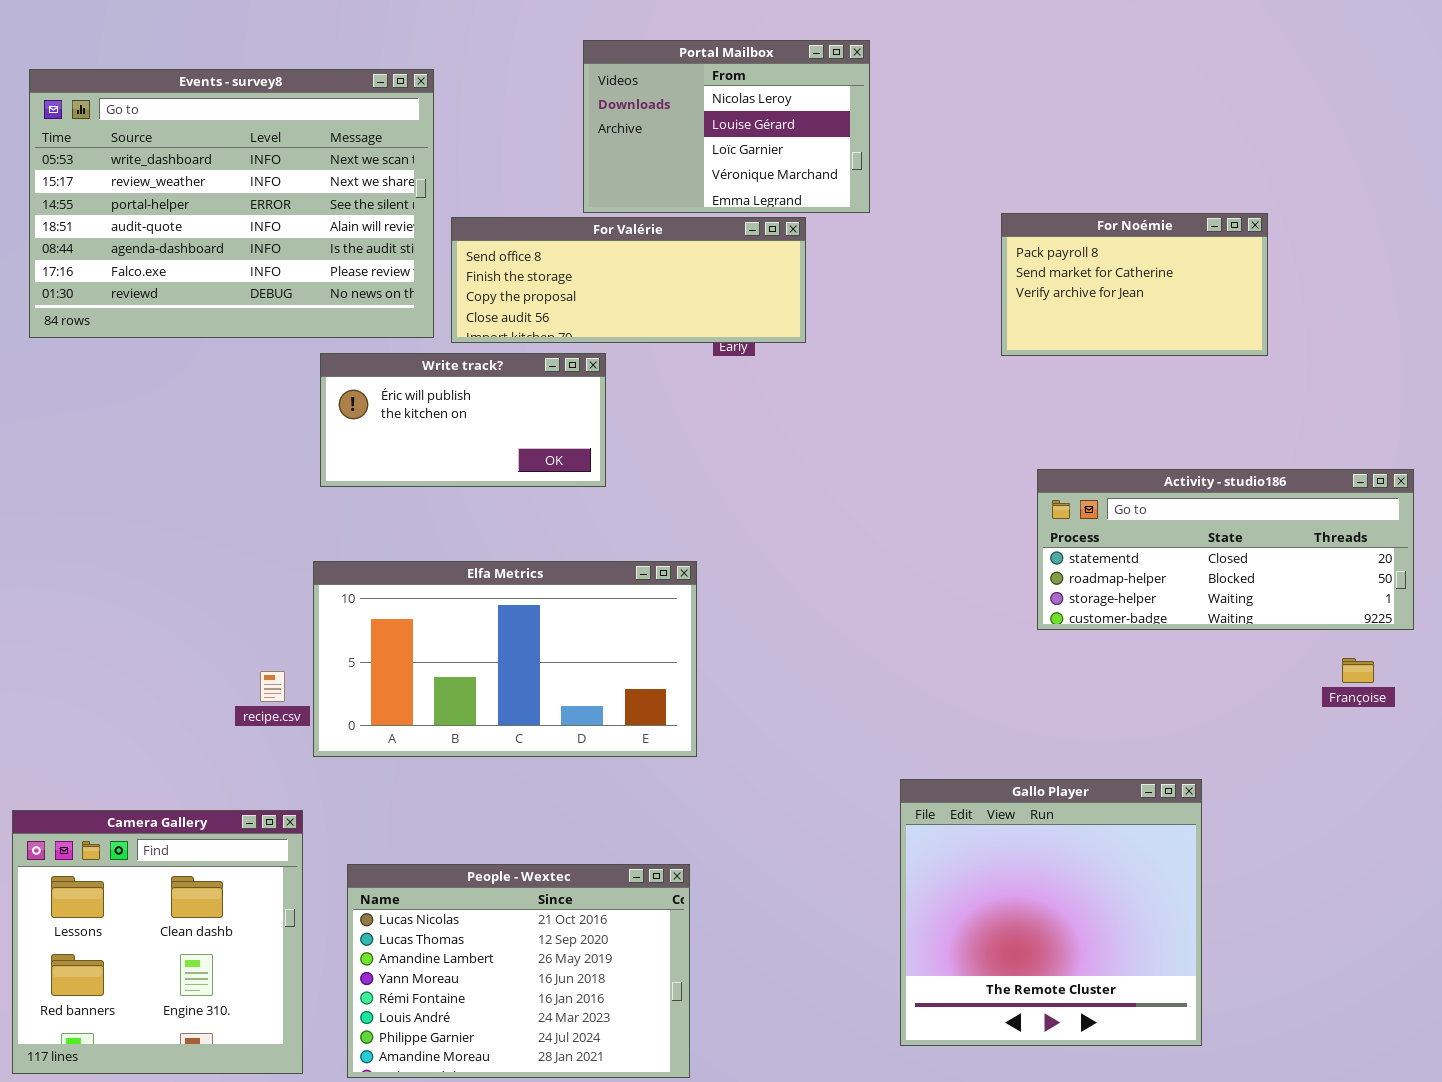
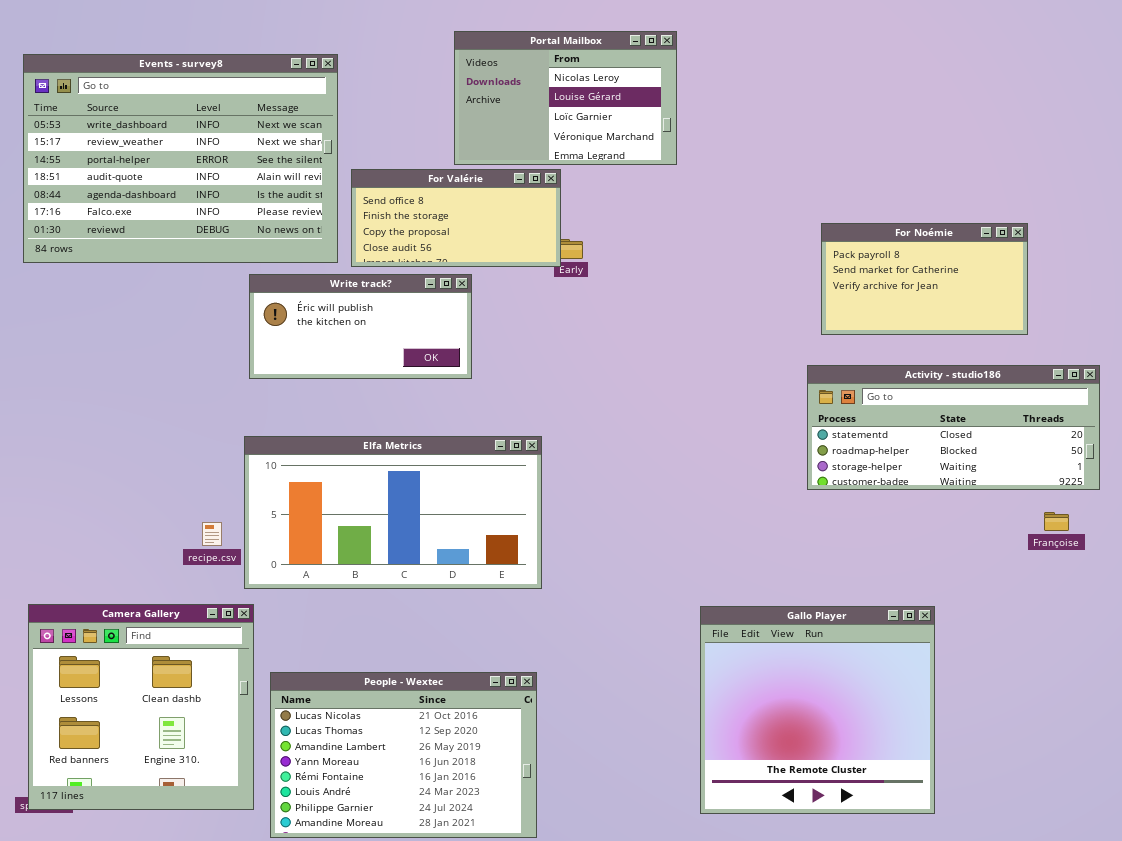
For Noémie: [1001,213,1268,356] -> [821,223,1028,335], moved
For Valérie: [451,217,806,343] -> [351,169,561,267], resized
Camera Gallery: [12,810,303,1074] -> [28,604,254,810], moved

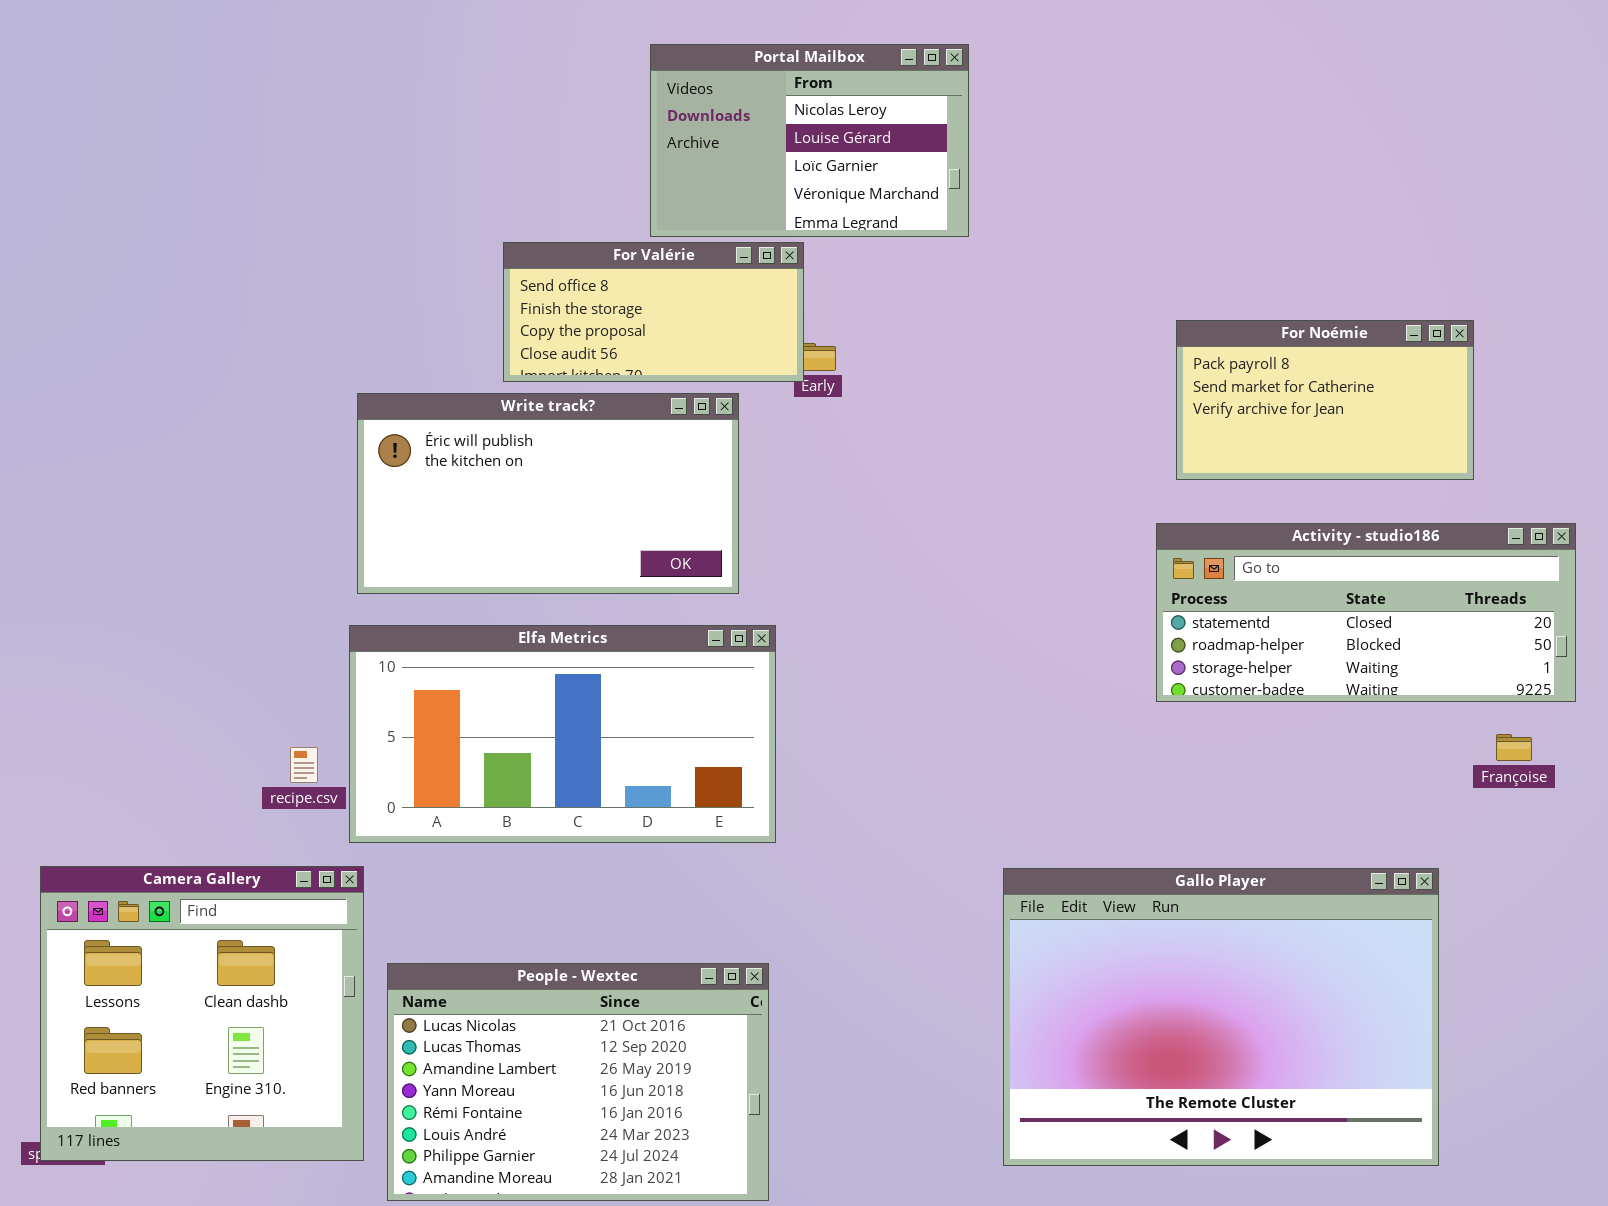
Events - survey8: [23,54,338,263] -> none, closed
Write track?: [249,274,472,379] -> [357,393,739,594], resized
Gallo Player: [700,606,935,814] -> [1003,868,1439,1166], resized

